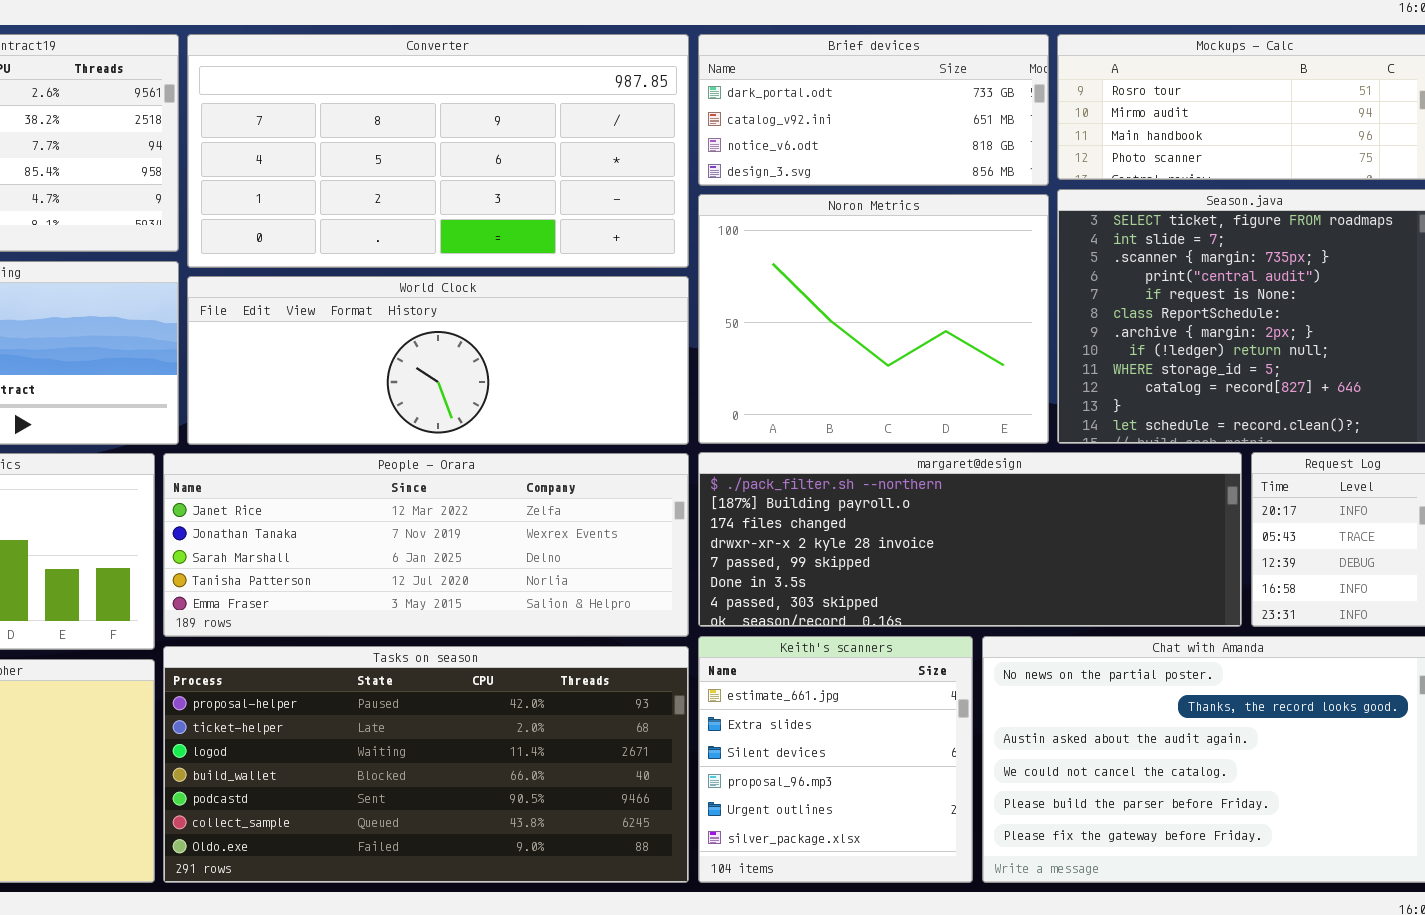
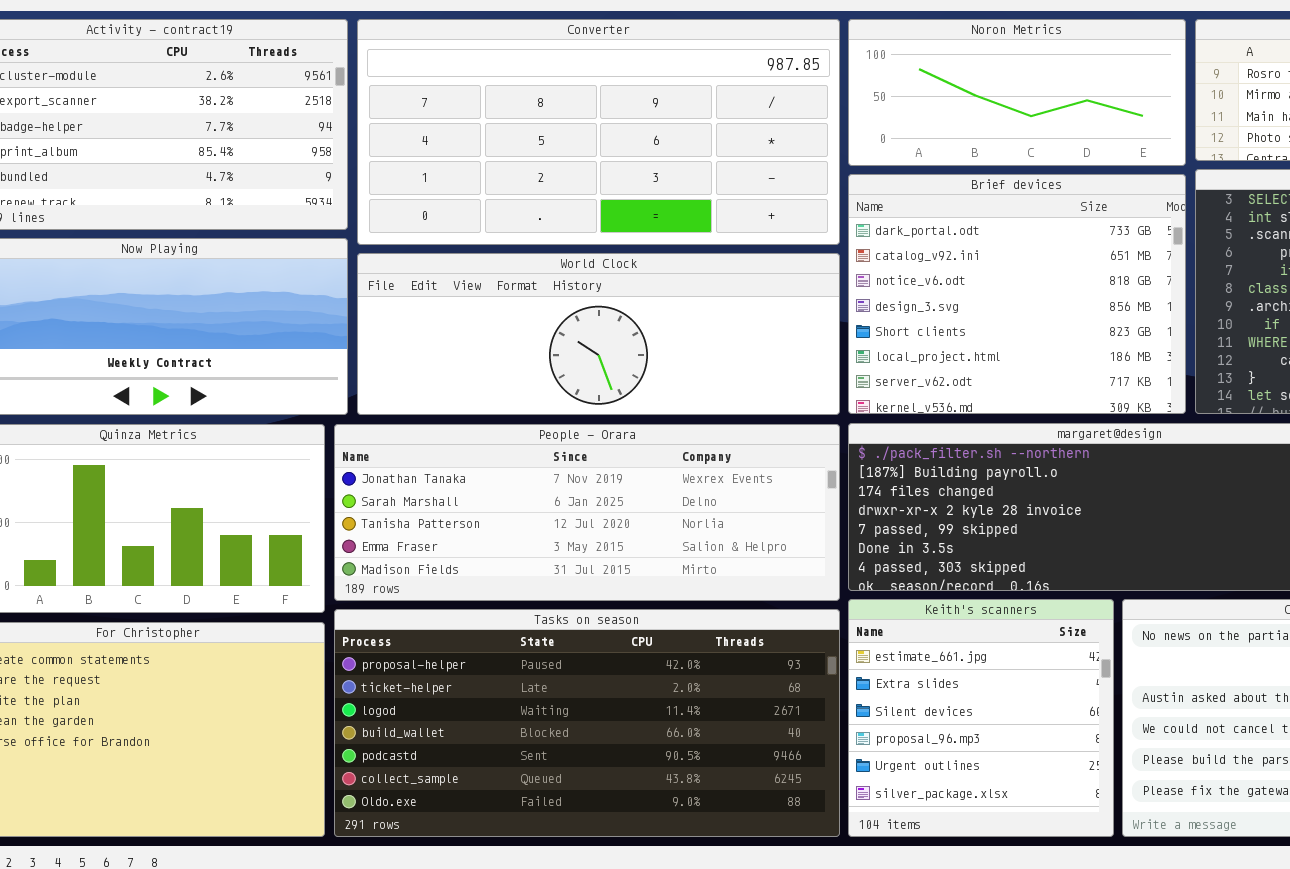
Brief devices: [698,34,1049,186] -> [848,174,1186,414], moved, resized
Noron Metrics: [698,194,1049,444] -> [848,19,1186,166], moved, resized
People - Orara: [163,453,689,637] -> [334,424,840,601], scrolled down 1 row

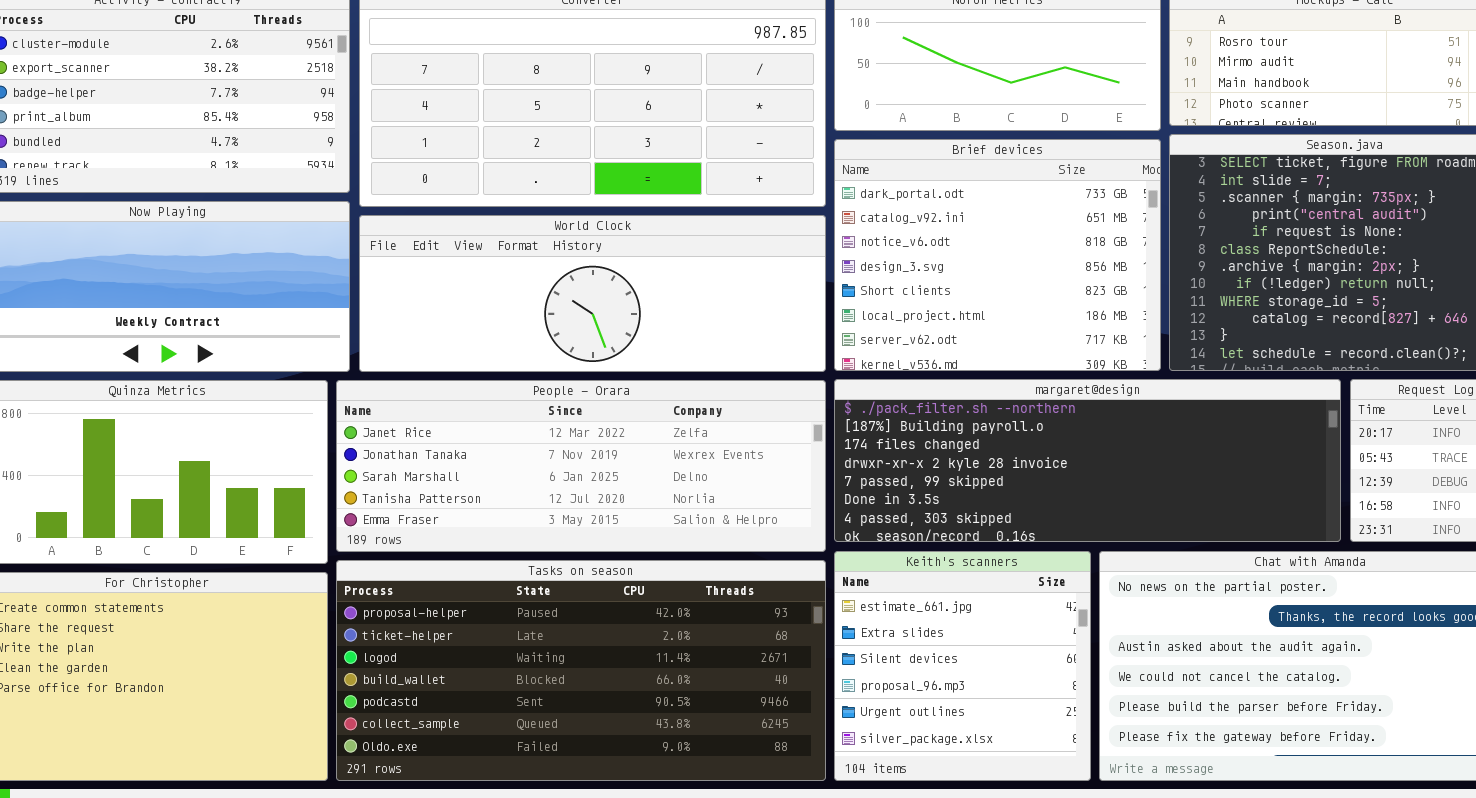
People - Orara: [334,424,840,601] -> [336,380,826,552], scrolled up 1 row

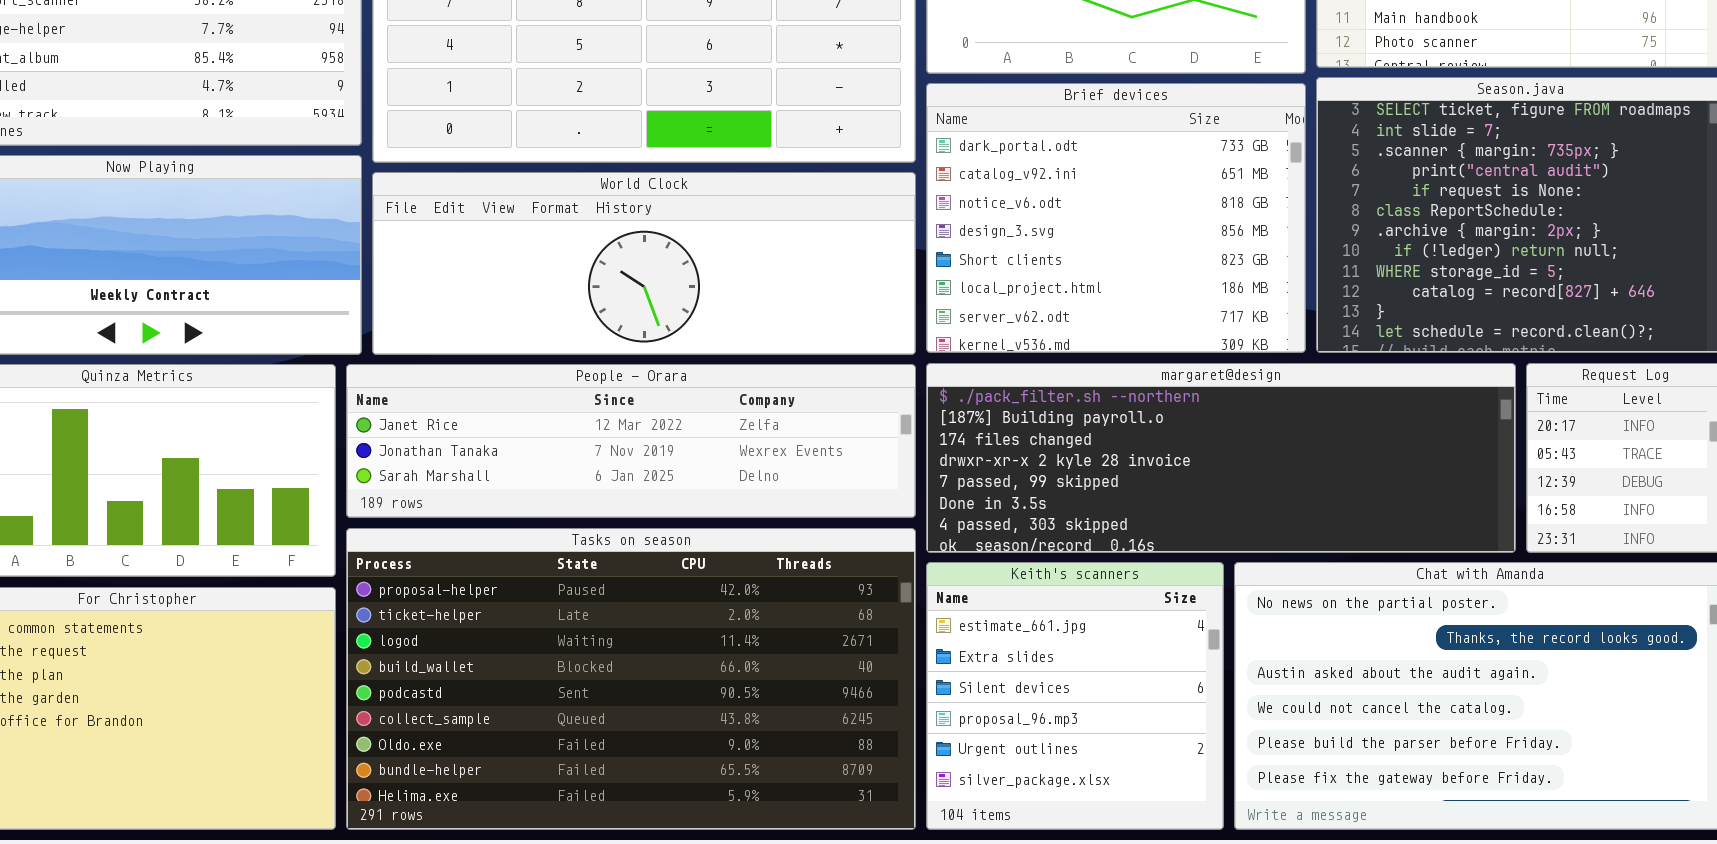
People - Orara: [336,380,826,552] -> [346,364,916,518], resized
Tasks on season: [336,560,826,781] -> [346,528,916,830], resized

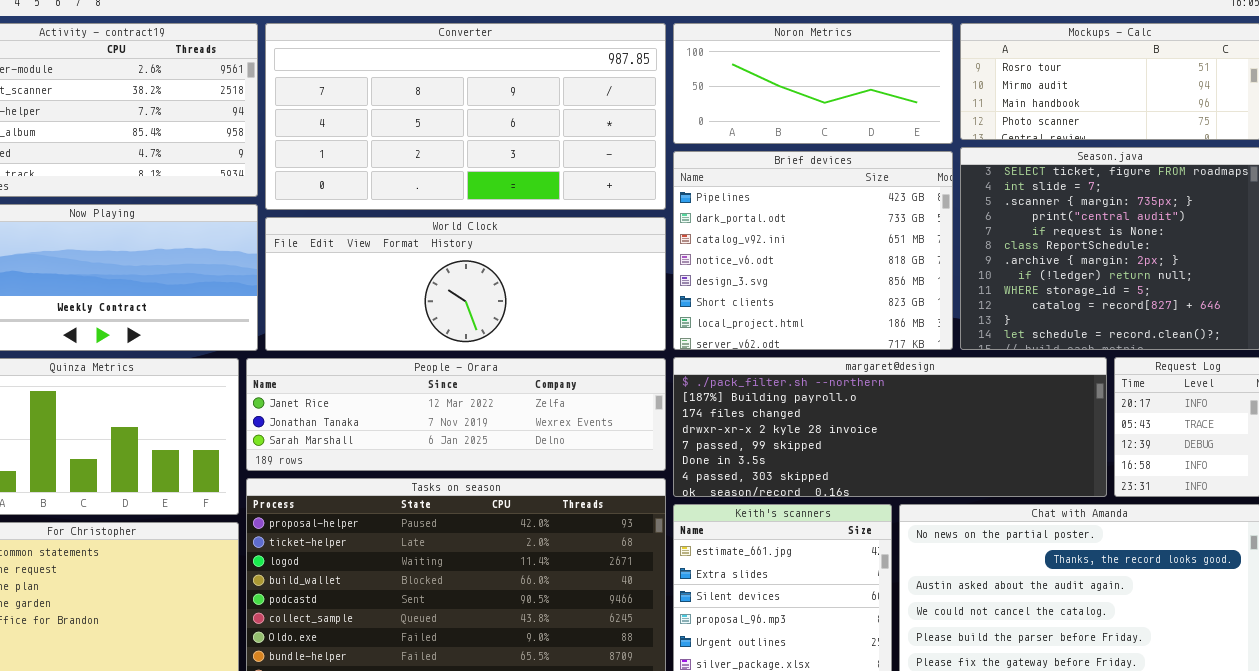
Brief devices: [926,83,1306,353] -> [673,151,953,350], scrolled up 1 row

